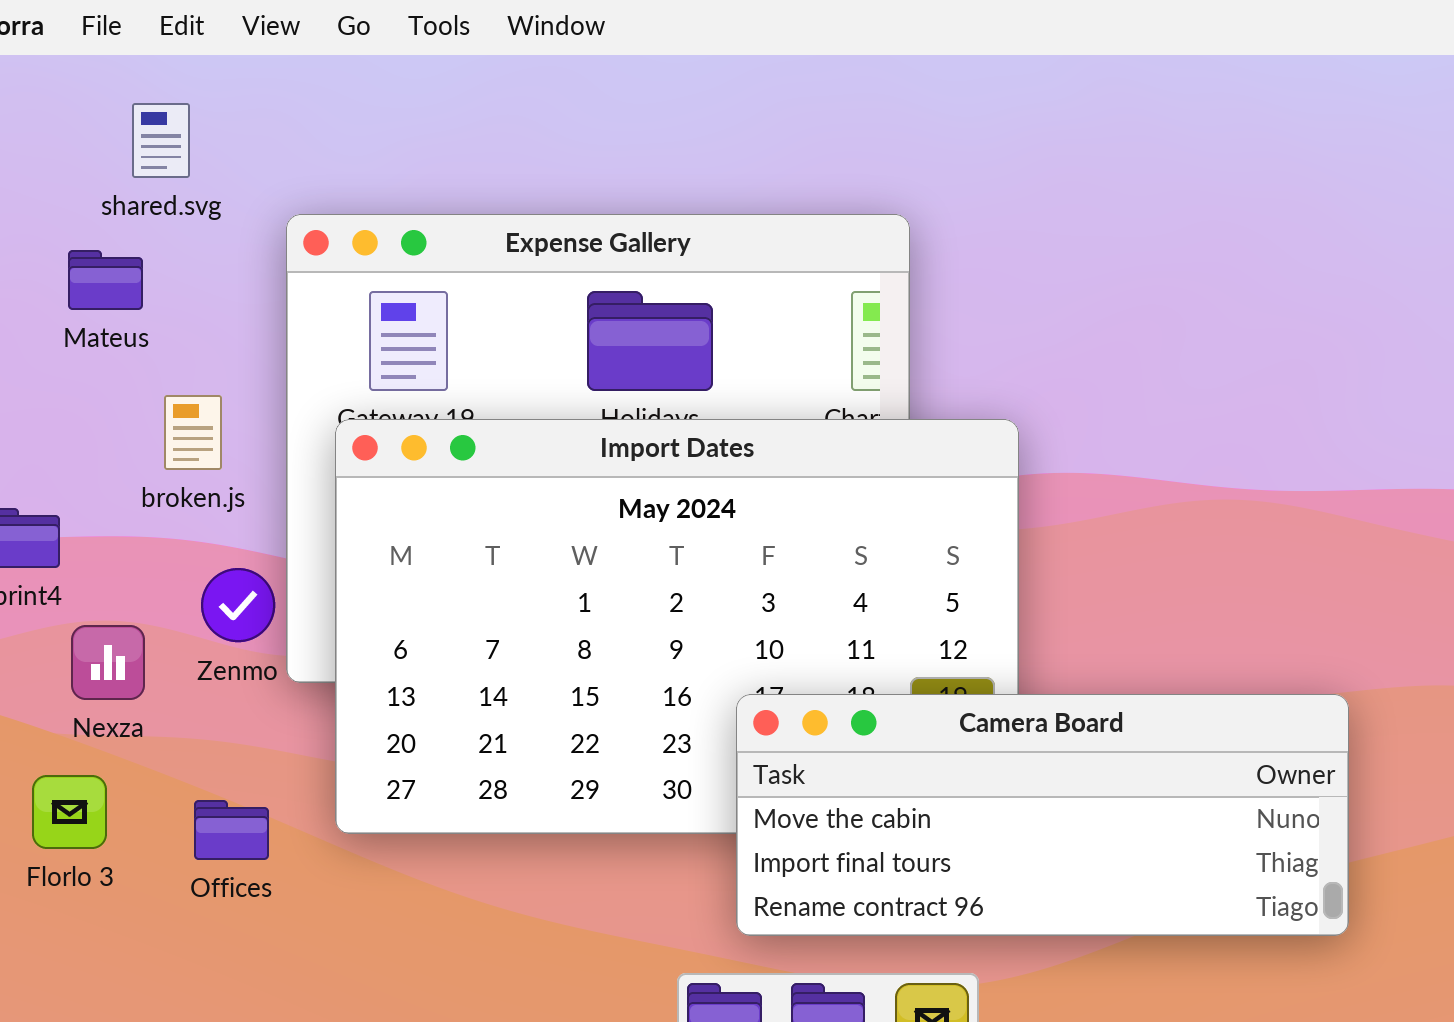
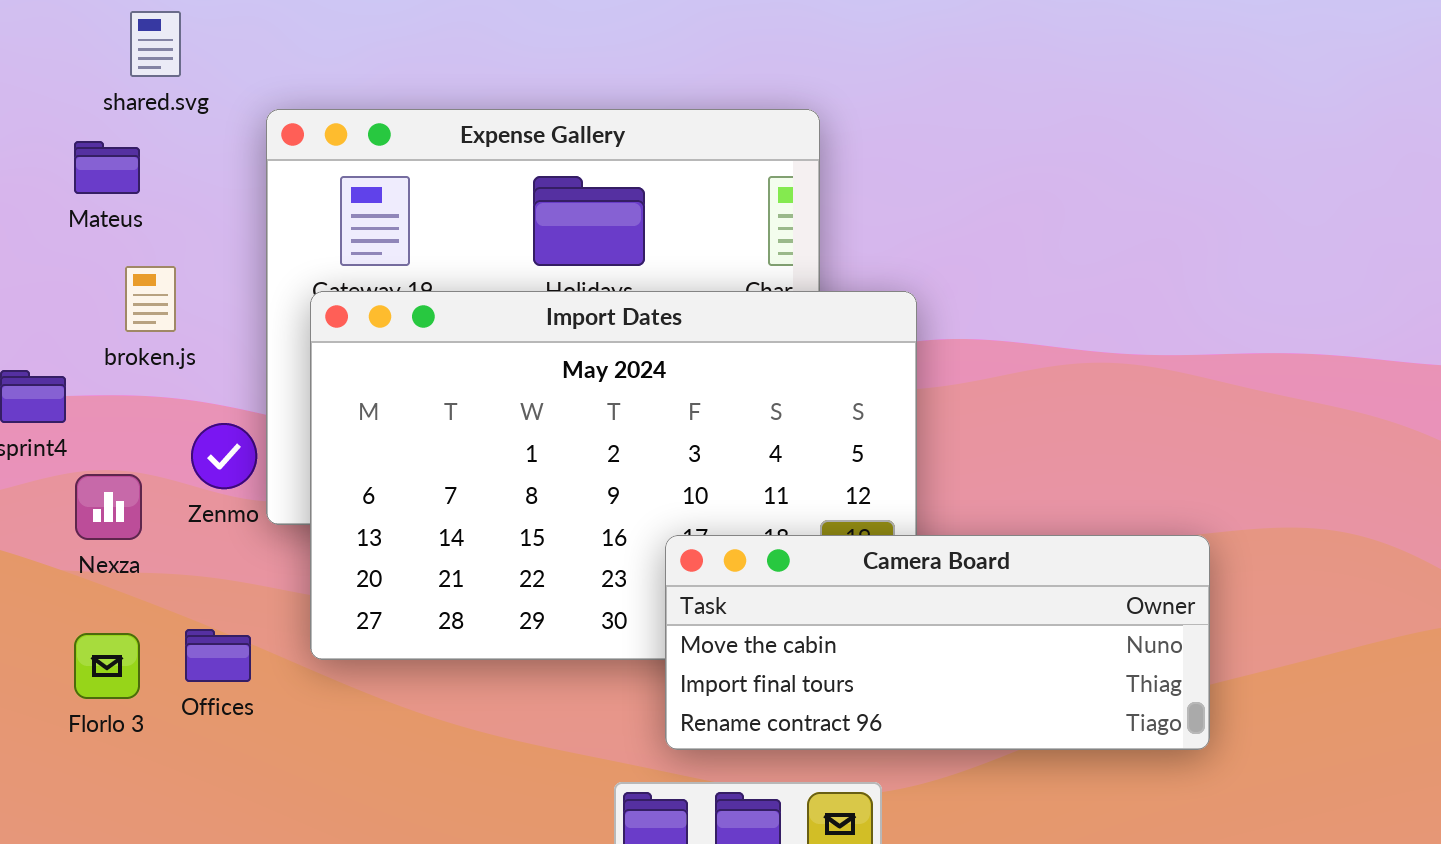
broken.js: [164,395,222,470] -> [125,266,176,332], moved
Florlo 3: [32,775,107,849] -> [74,633,140,699], moved

